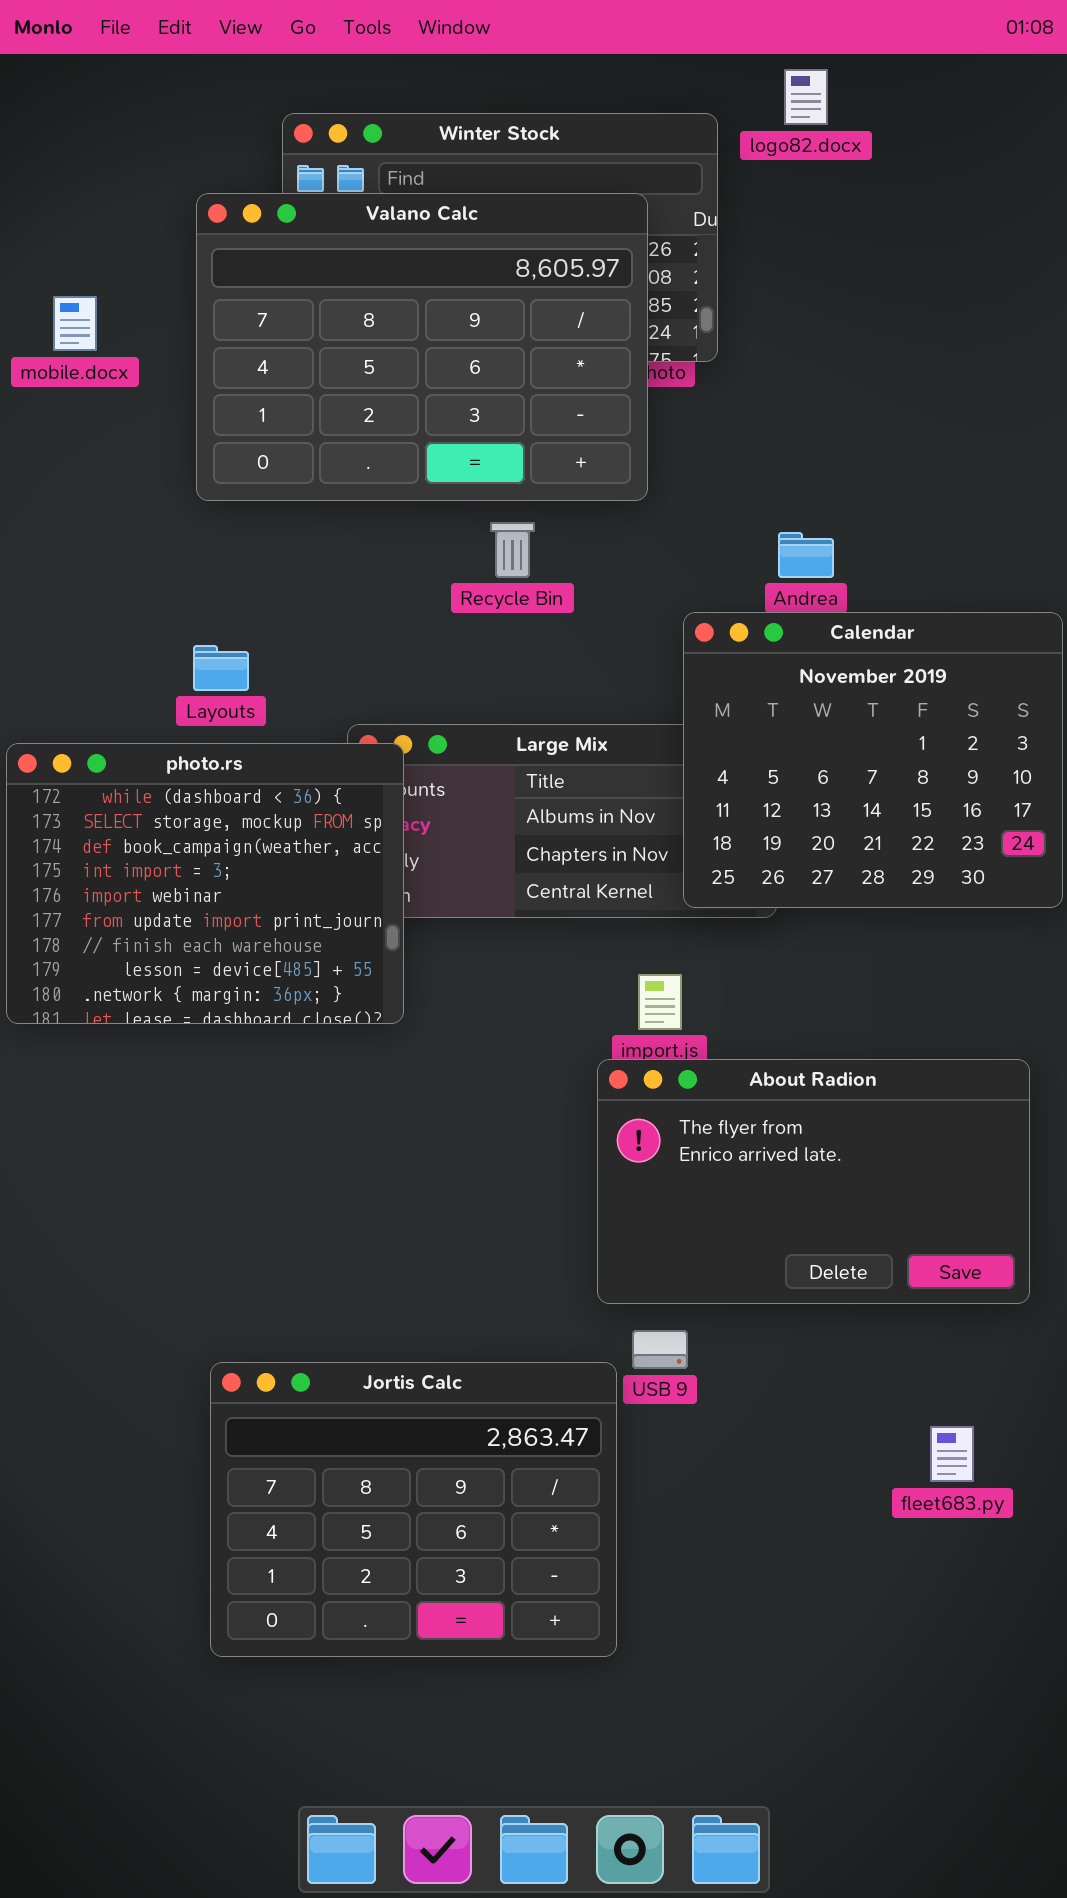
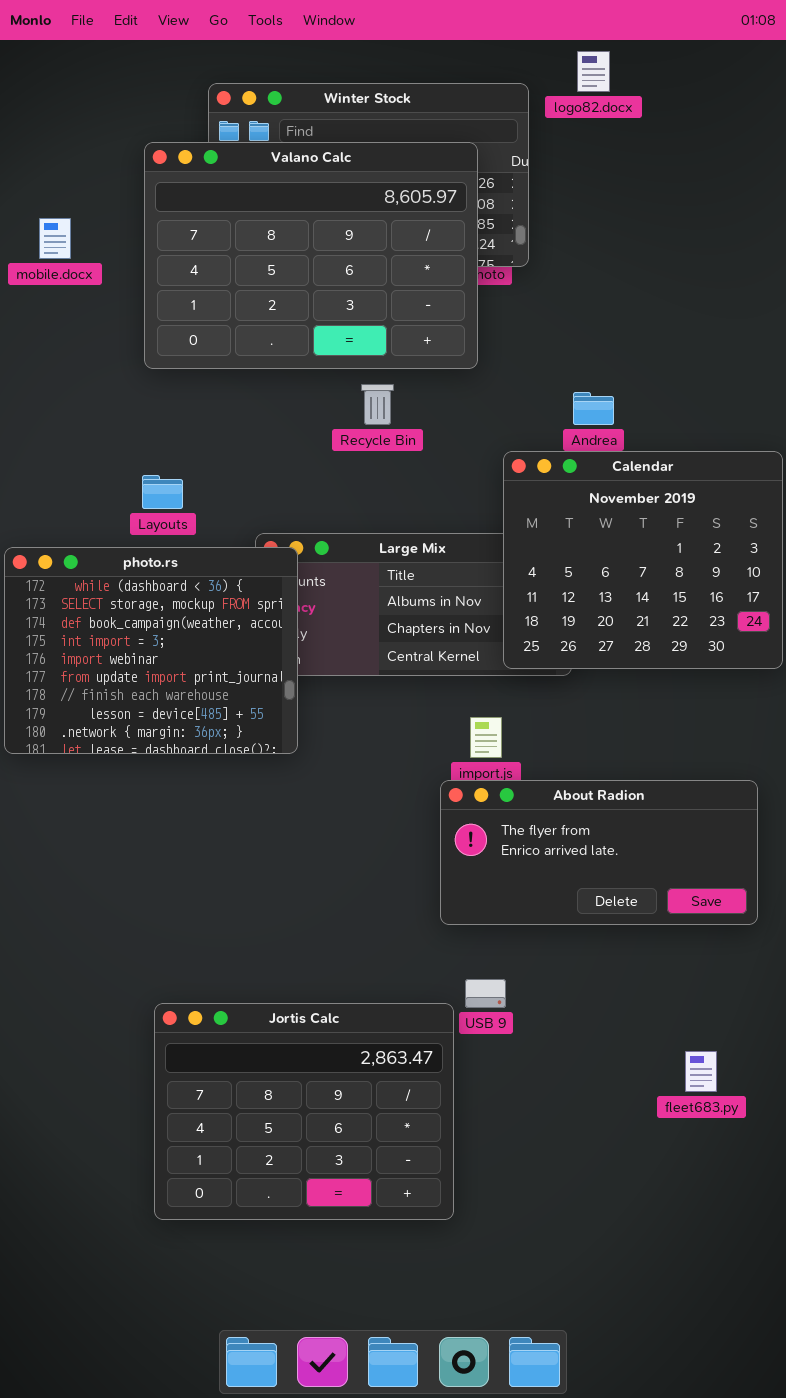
About Radion: [597,1059,1030,1304] -> [440,780,758,925], resized

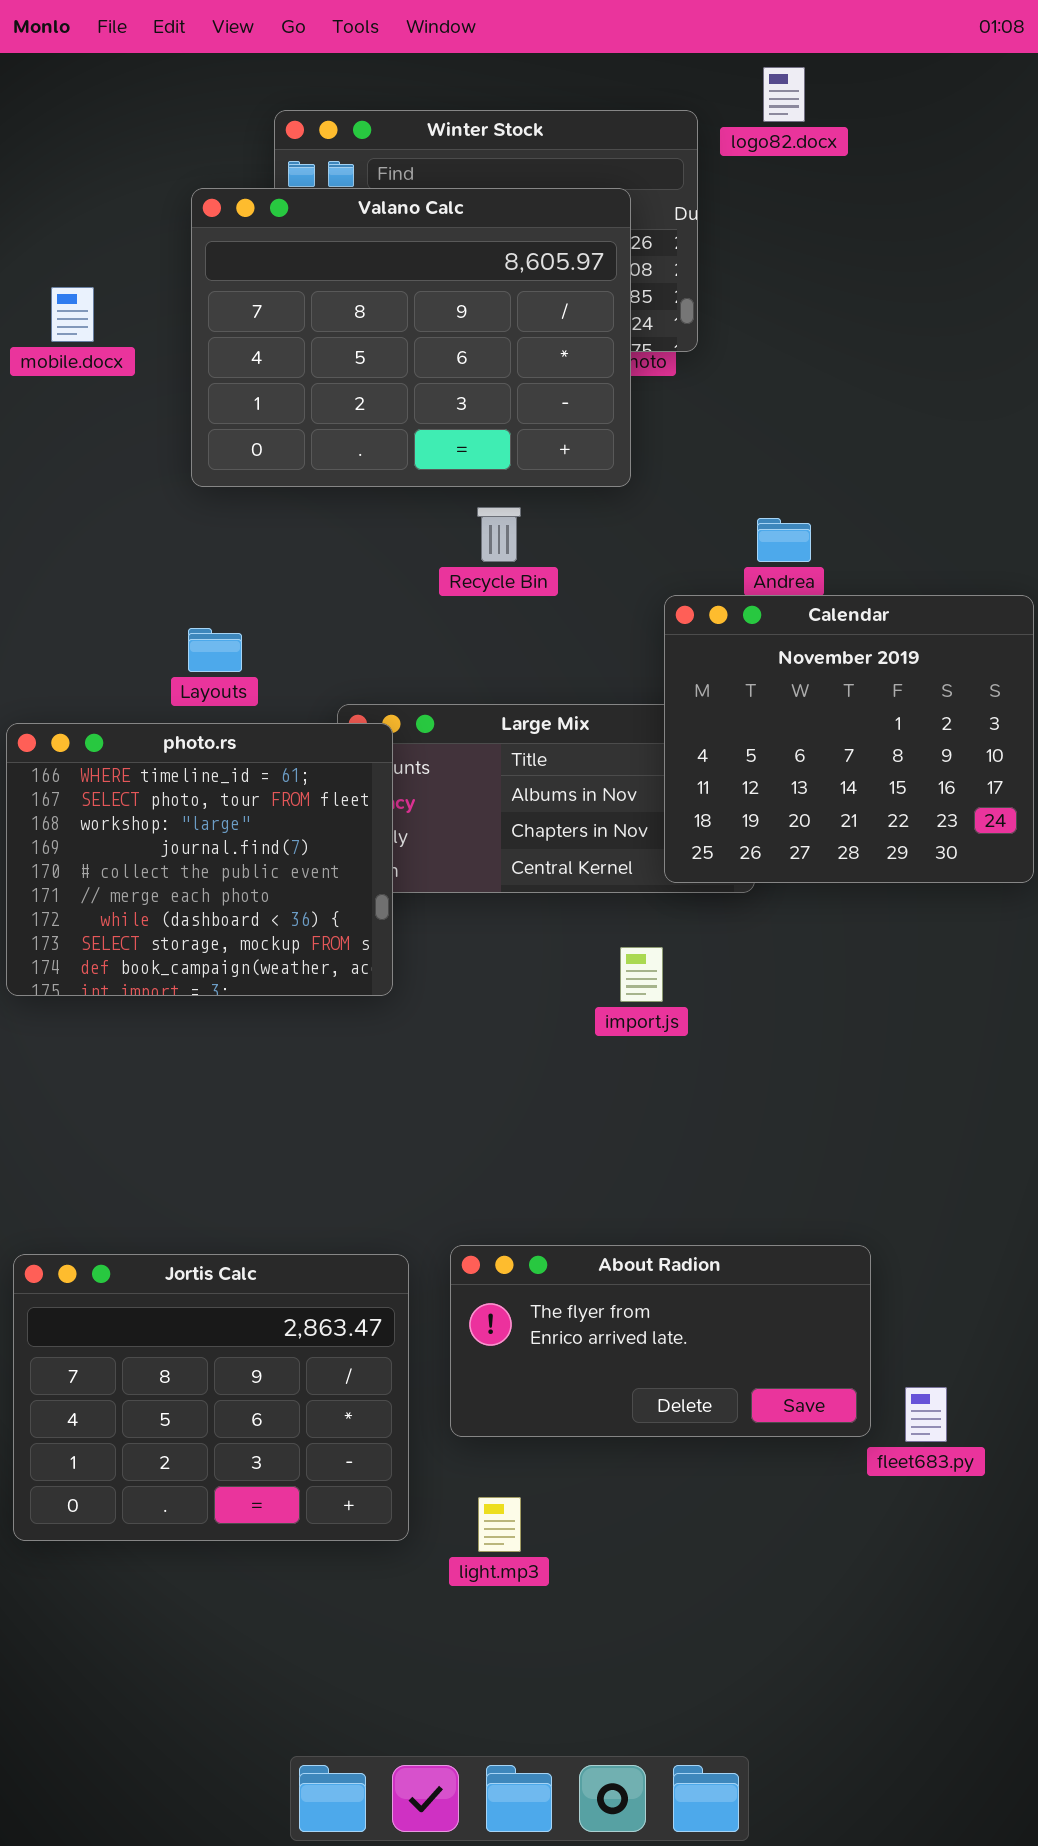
photo.rs: [4,547,298,754] -> [6,723,393,996], scrolled up 6 rows
About Radion: [440,780,758,925] -> [450,1245,871,1437], moved
Jortis Calc: [154,1003,454,1220] -> [13,1254,409,1541], moved

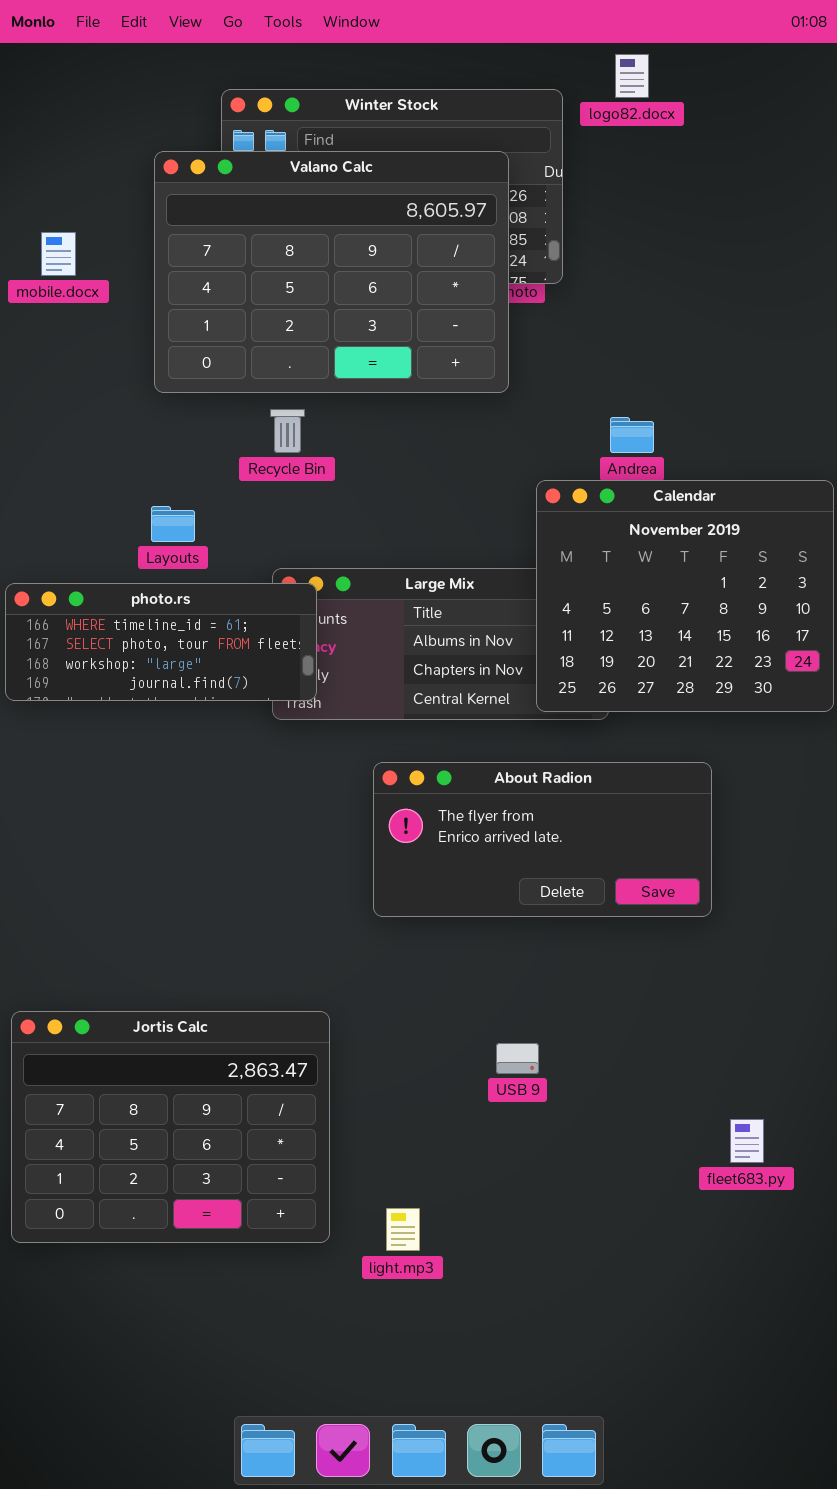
Recycle Bin: [477,507,521,562] -> [270,409,305,453], moved
photo.rs: [6,723,393,996] -> [5,583,317,701], resized
About Radion: [450,1245,871,1437] -> [373,762,712,917], moved

